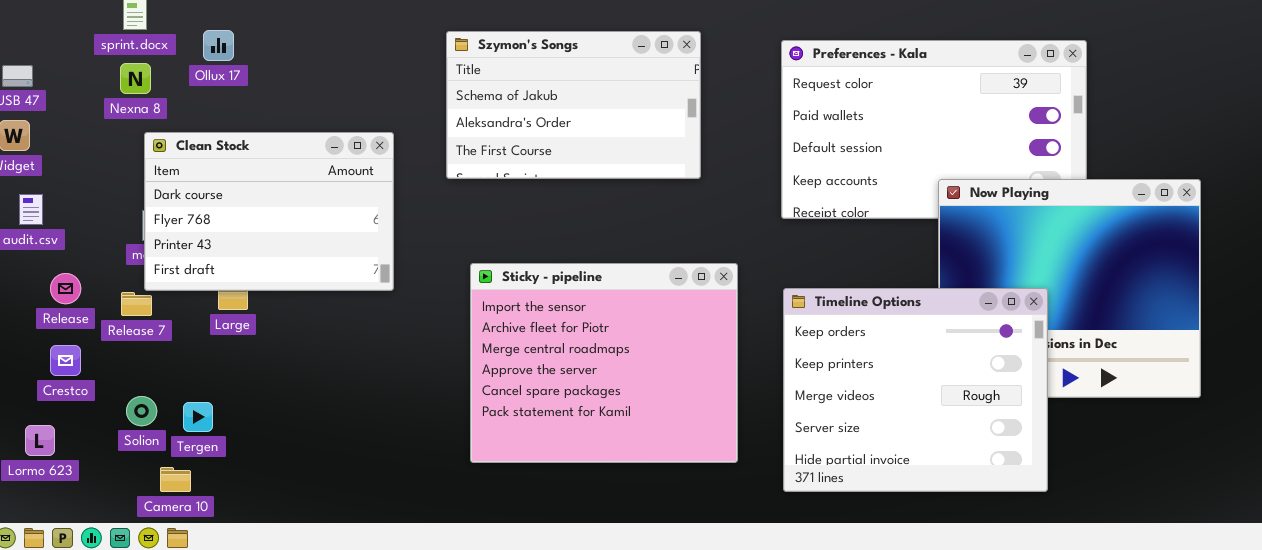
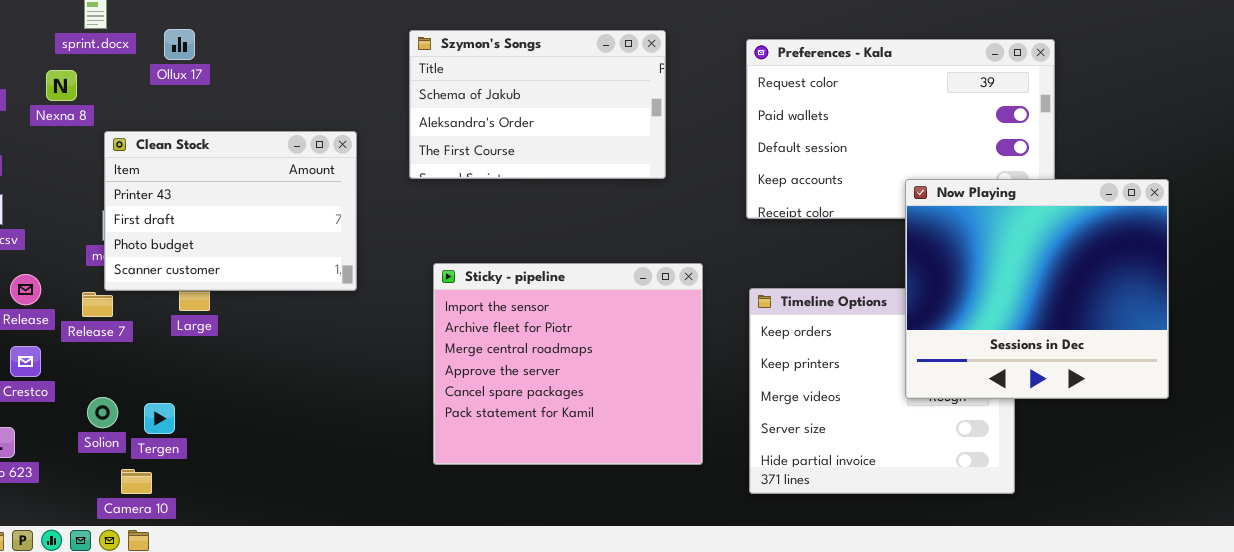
Nexna 8: [120,63,151,94] -> [46,70,77,101], moved
Clean Stock: [144,132,394,291] -> [104,131,357,291], scrolled down 2 rows
Now Playing: [938,179,1201,398] -> [905,179,1169,399], raised

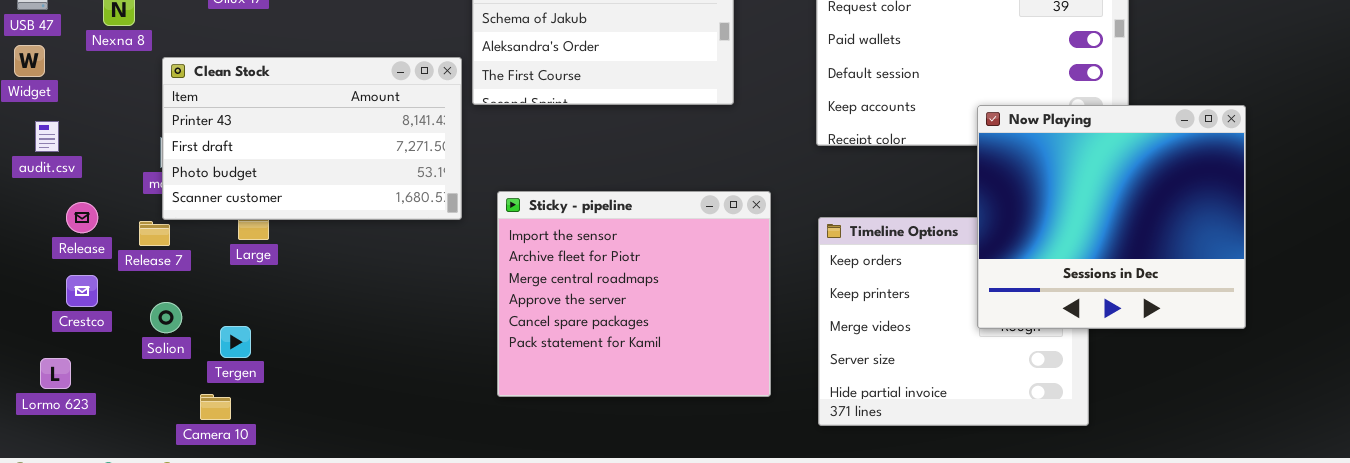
Clean Stock: [104,131,357,291] -> [162,57,462,220], resized
Solion: [87,397,118,428] -> [150,302,182,333], moved
Tergen: [144,403,175,434] -> [220,326,251,358], moved
Camera 10: [121,469,152,494] -> [200,394,231,420], moved

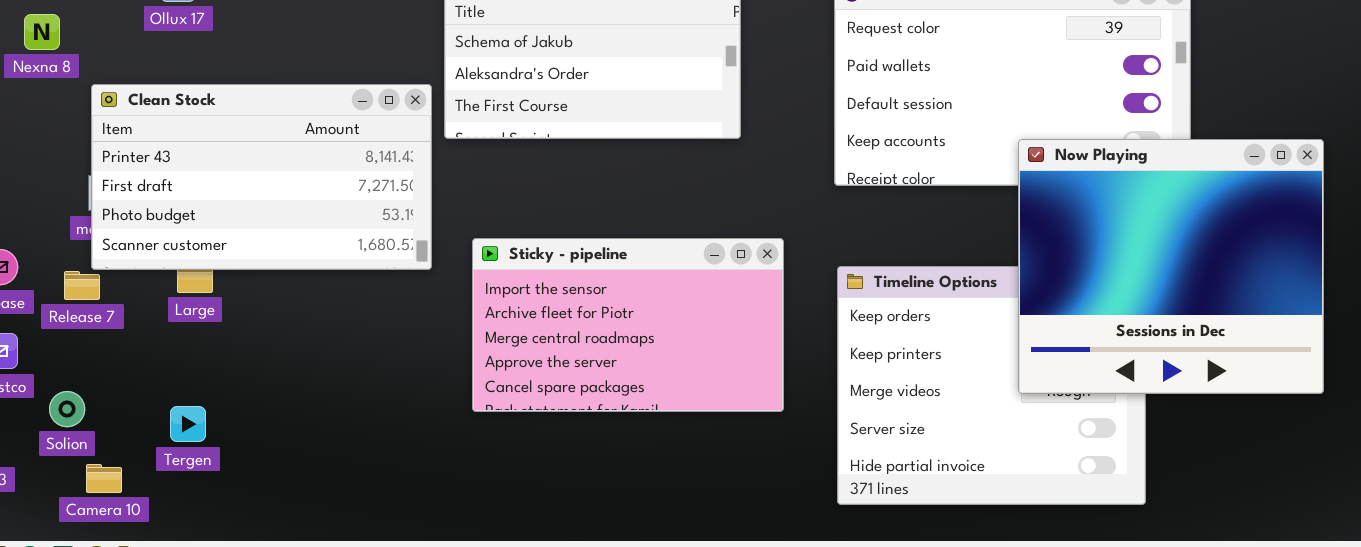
Sticky - pipeline: [497,191,771,397] -> [472,238,784,412], resized
Solion: [150,302,182,333] -> [49,391,85,427], moved
Tergen: [220,326,251,358] -> [170,406,206,442], moved
Camera 10: [200,394,231,420] -> [86,464,122,493], moved

